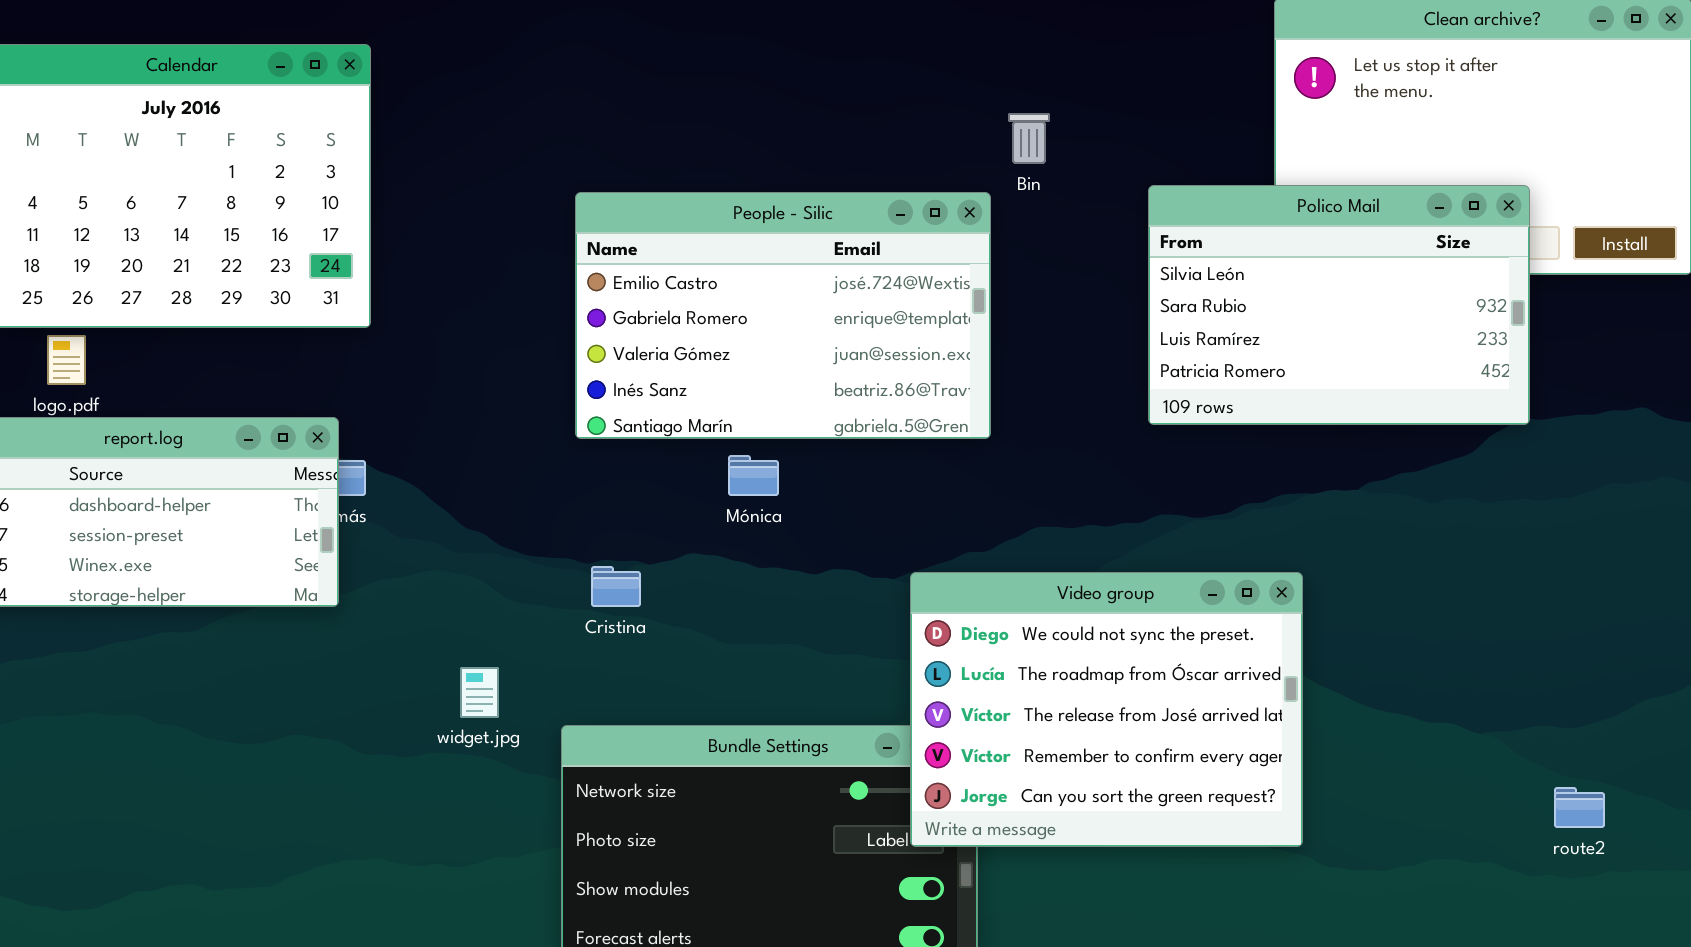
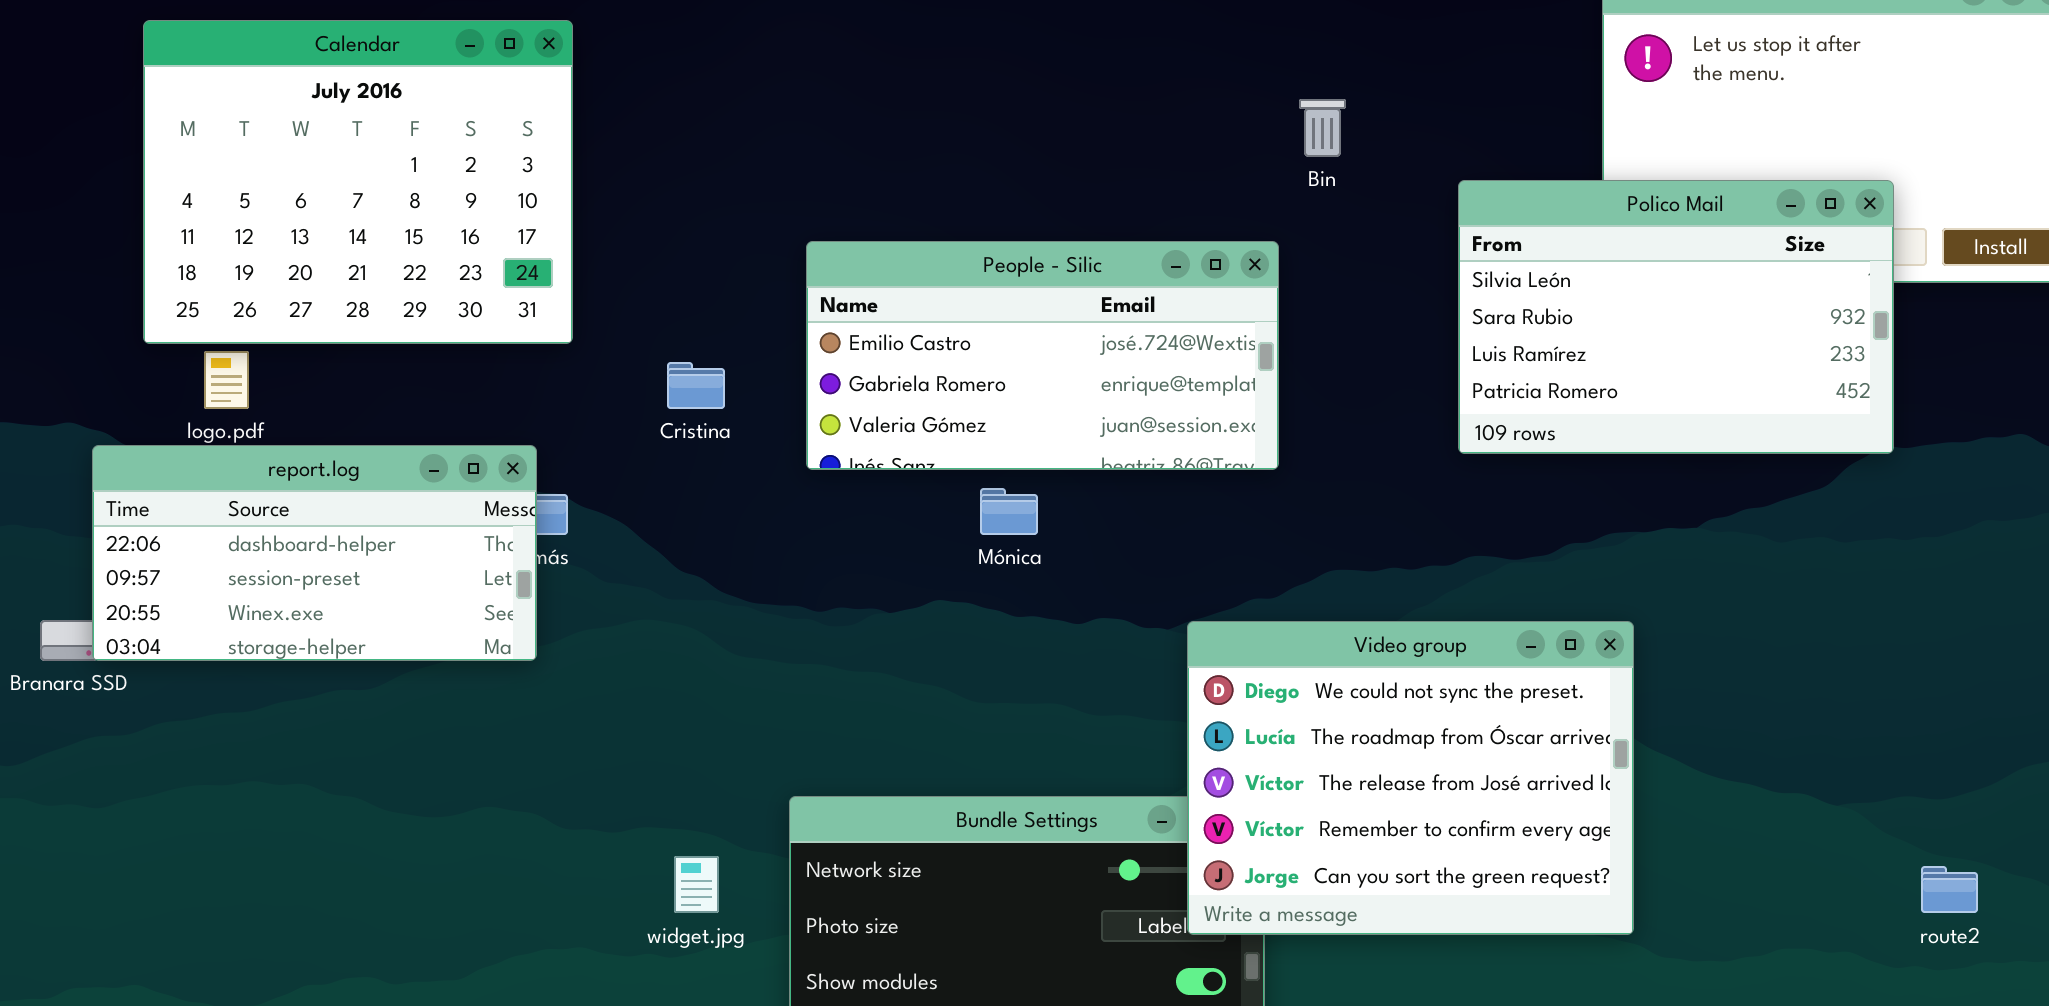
People - Silic: [575,192,991,439] -> [806,241,1279,470], resized
Cristina: [591,566,641,607] -> [667,362,725,409], moved
widget.jpg: [460,667,499,718] -> [674,856,719,913], moved

